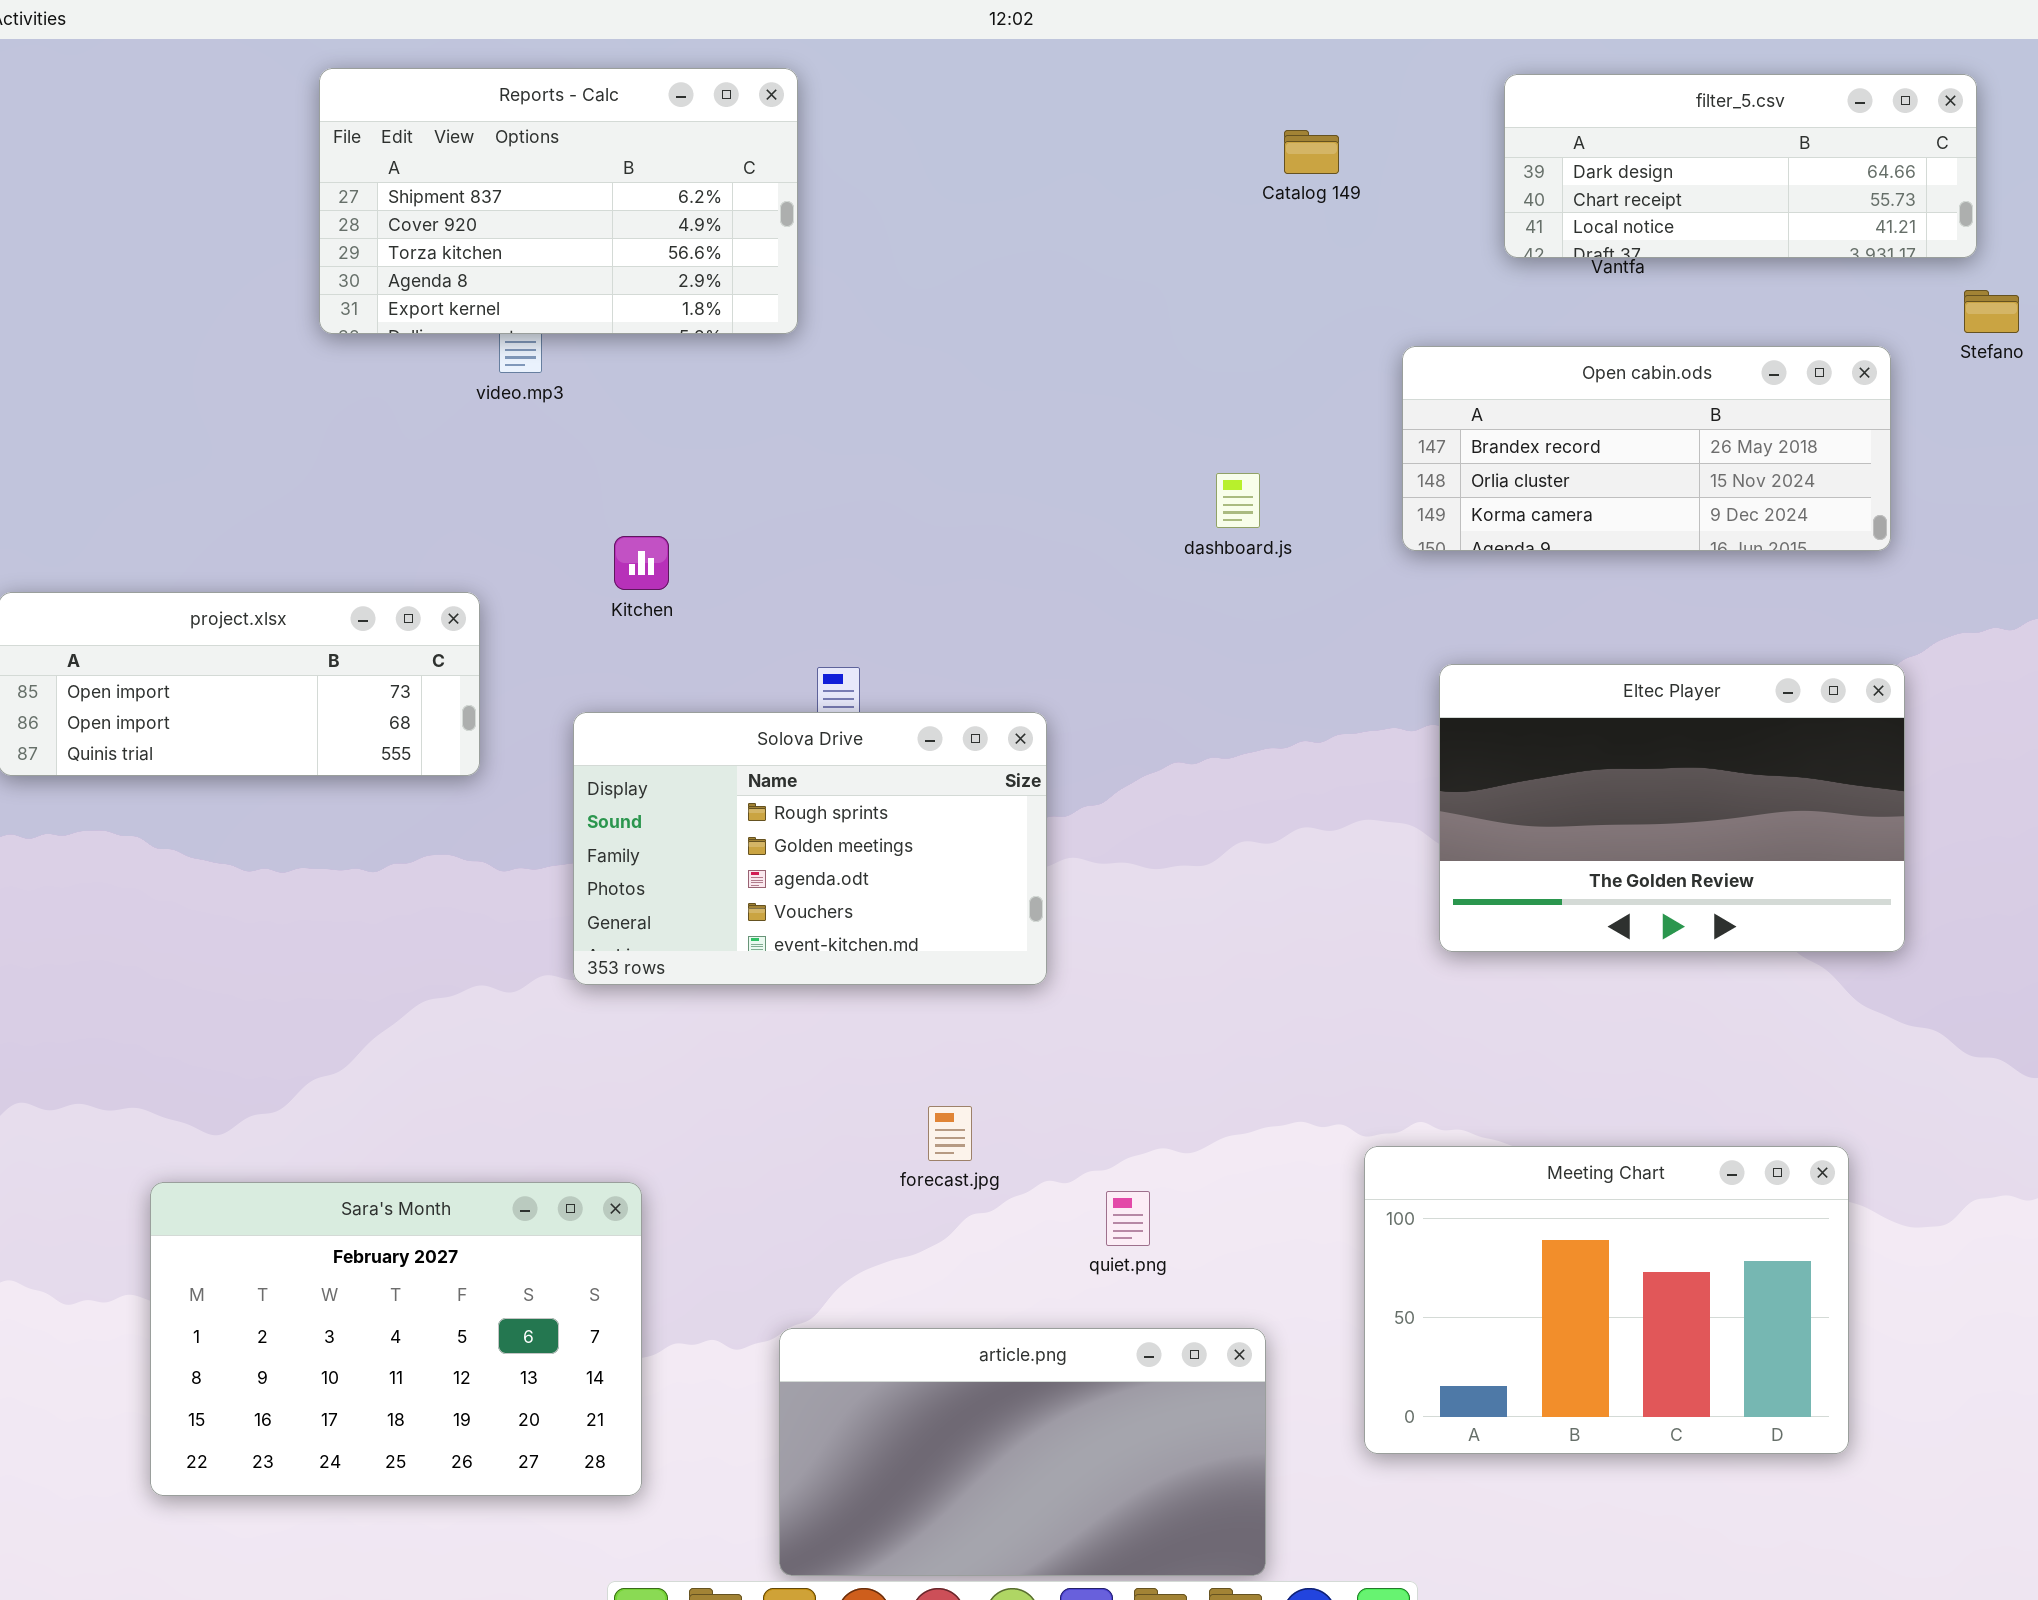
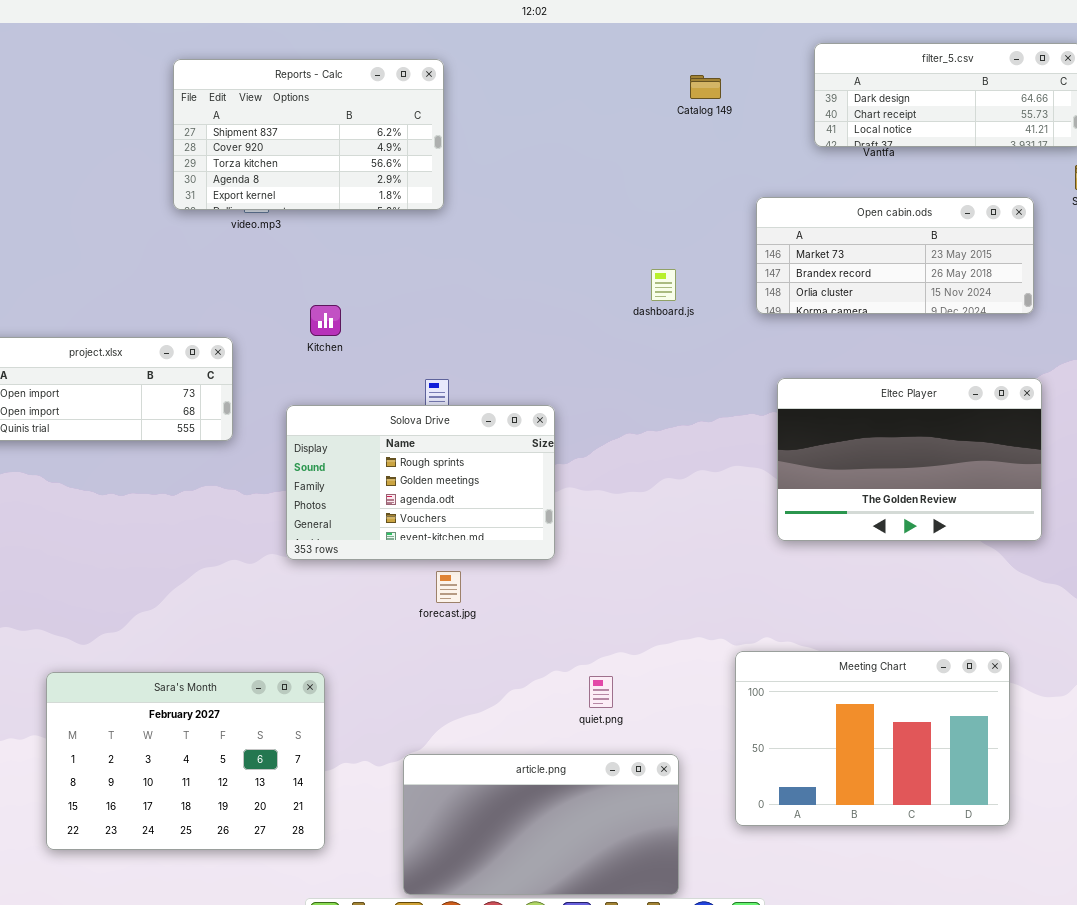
Reports - Calc: [319,68,798,334] -> [173,59,444,210], moved
Open cabin.ods: [1402,346,1891,551] -> [756,197,1034,314], scrolled up 1 row
forecast.jpg: [928,1106,972,1161] -> [436,571,461,603], moved

